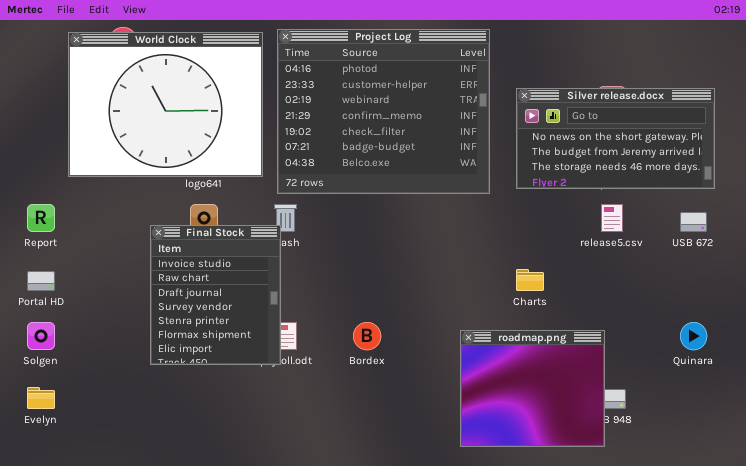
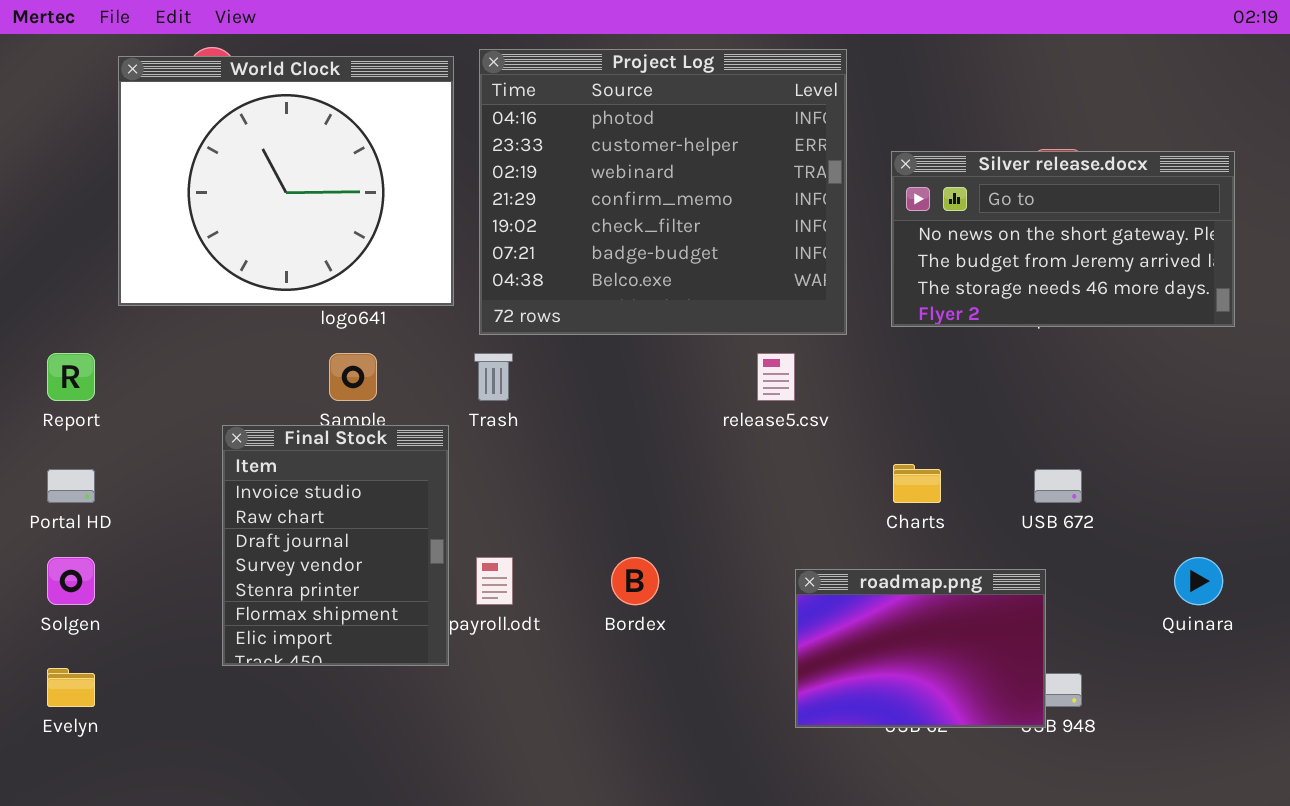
release5.csv: [601,204,623,232] -> [757,353,795,401], moved
USB 672: [680,212,707,232] -> [1034,469,1082,503], moved
Final Stock: [150,225,281,365] -> [222,425,449,666], moved
roadmap.png: [460,330,605,447] -> [795,569,1046,728], resized

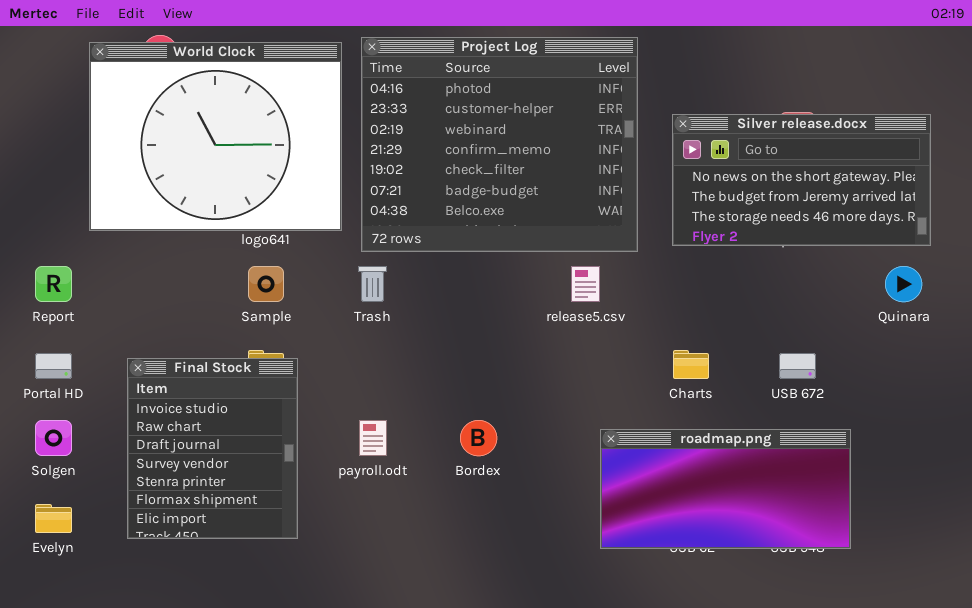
Final Stock: [222,425,449,666] -> [127,358,298,539], moved
Quinara: [1174,557,1223,605] -> [885,266,922,302], moved
roadmap.png: [795,569,1046,728] -> [600,429,851,549], resized

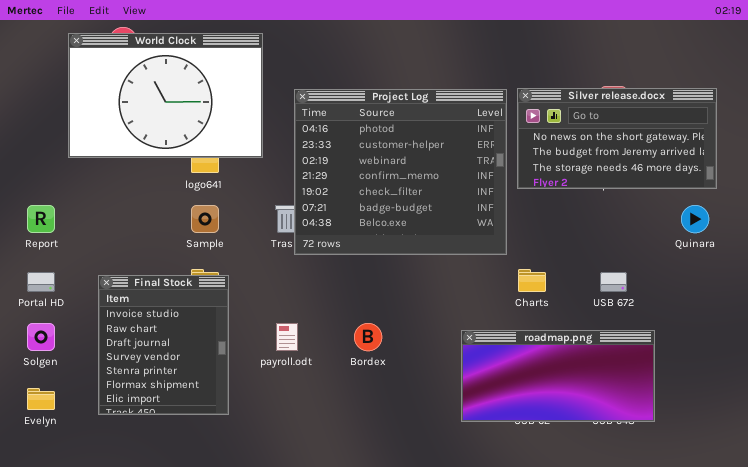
Project Log: [361,37,638,252] -> [294,89,507,255], moved
World Clock: [89,42,342,231] -> [68,33,263,158], resized

